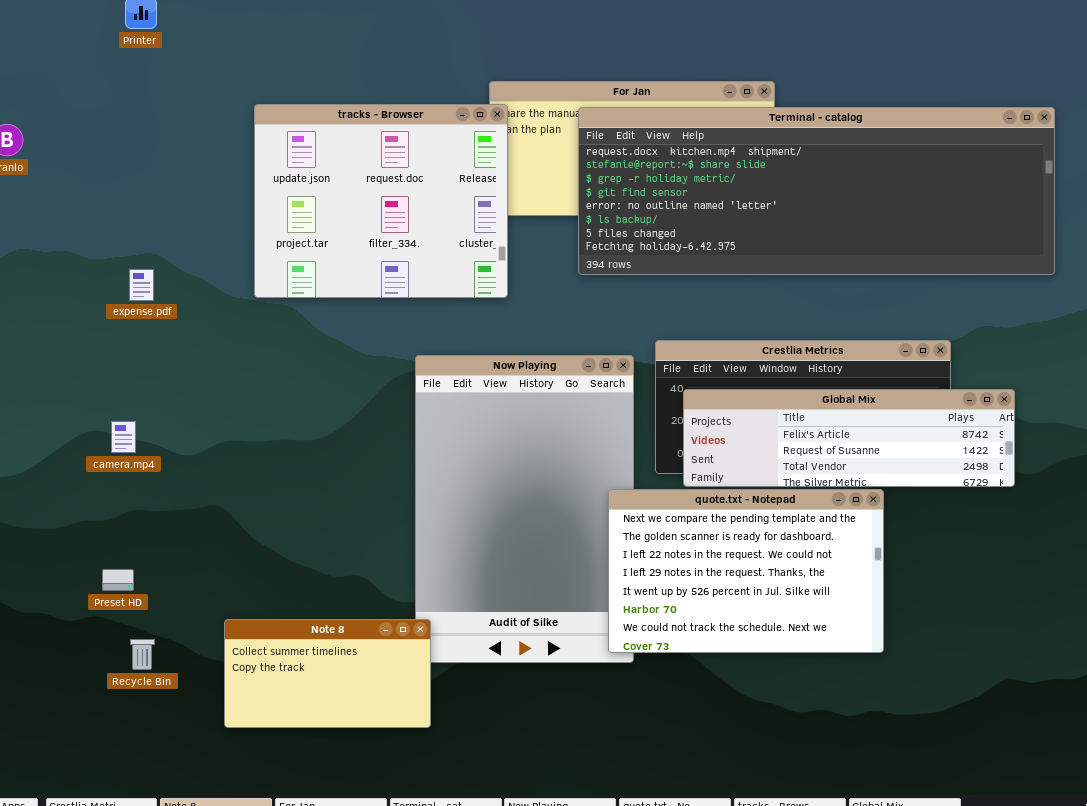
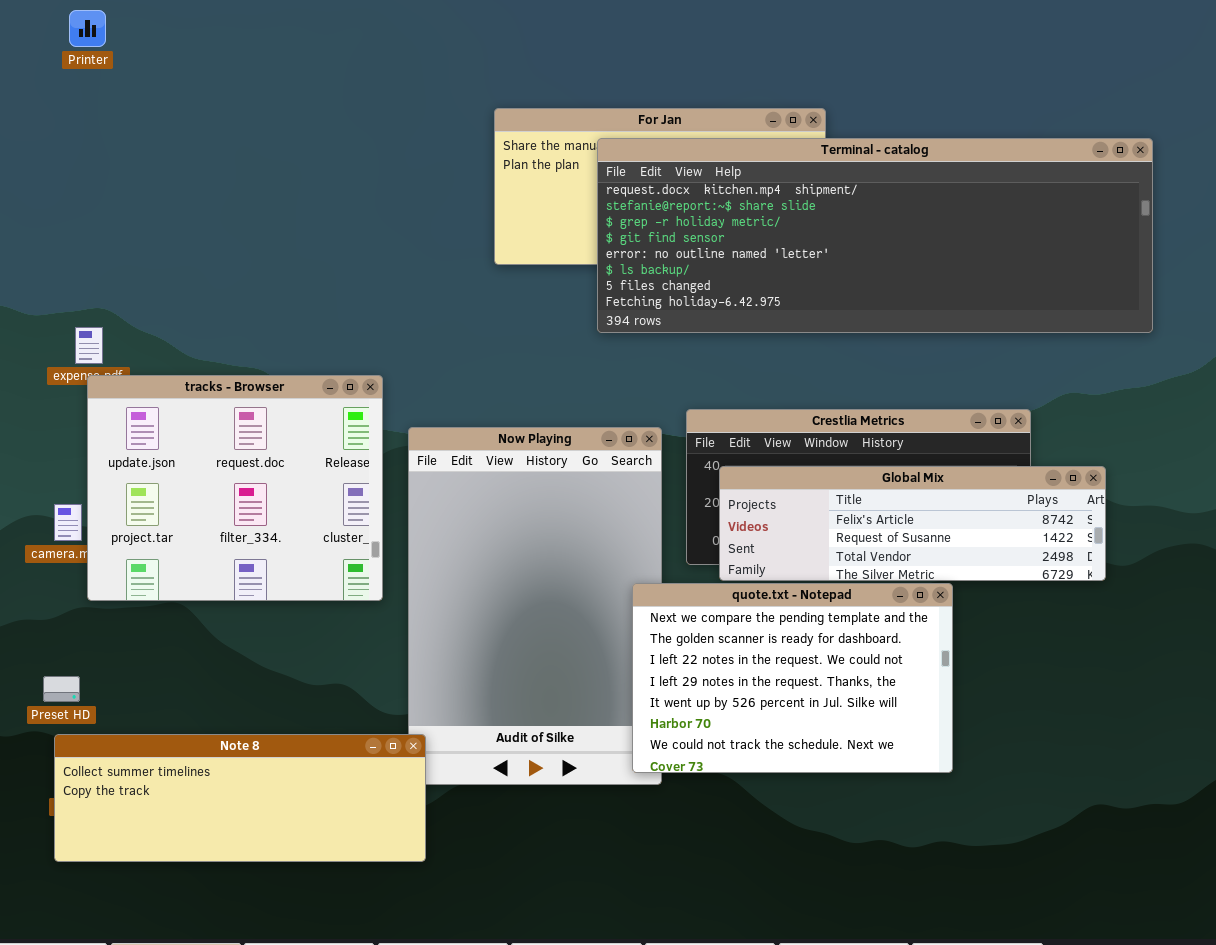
tracks - Browser: [254,104,508,298] -> [87,375,383,601], moved
Note 8: [224,619,431,728] -> [54,734,426,862], resized

